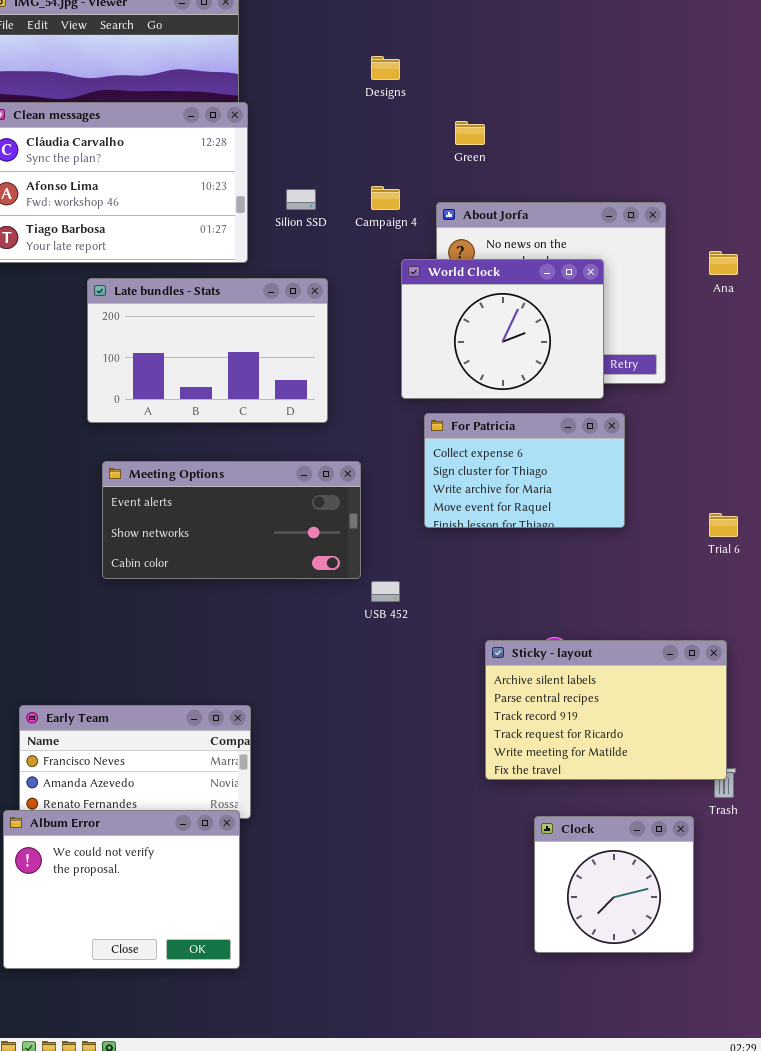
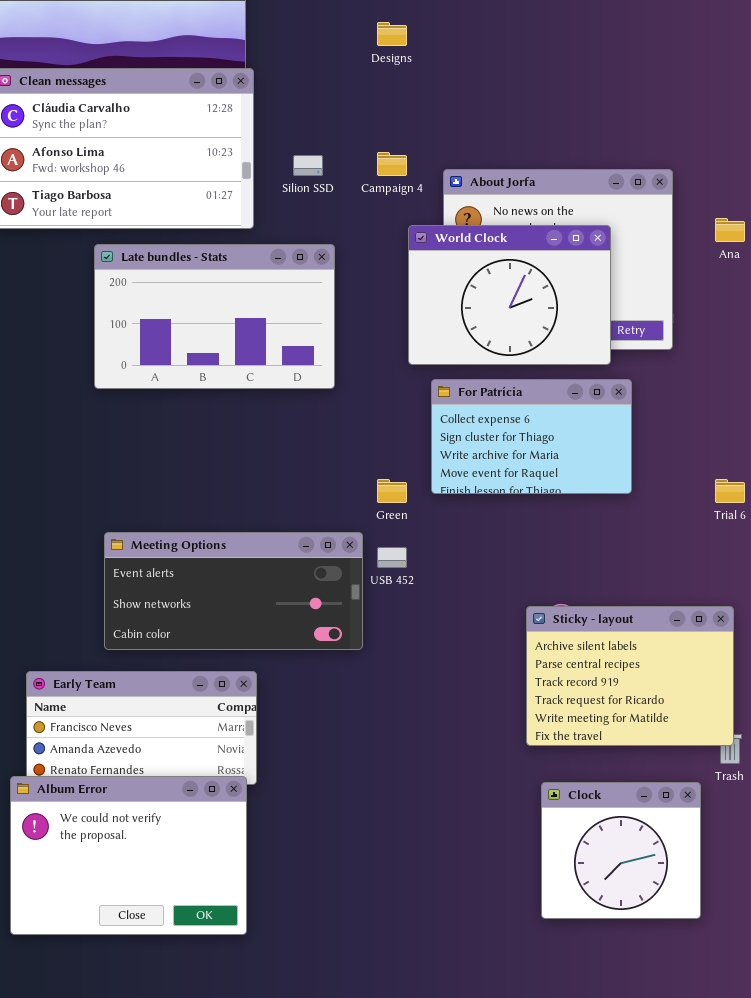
Green: [455,121,485,145] -> [377,479,407,503], moved
Meeting Options: [102,461,361,579] -> [104,532,363,650], moved
Sticky - layout: [485,640,727,780] -> [526,606,734,746], resized

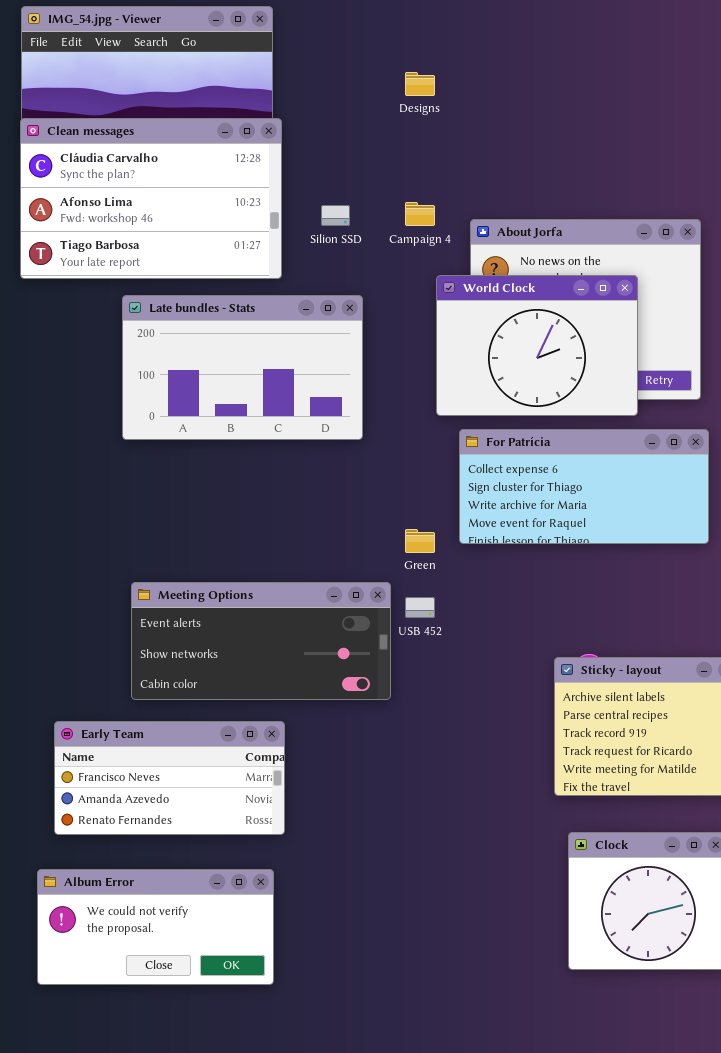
For Patrícia: [431,379,632,494] -> [459,429,709,544], resized
Album Error: [10,776,247,935] -> [37,869,274,985], resized

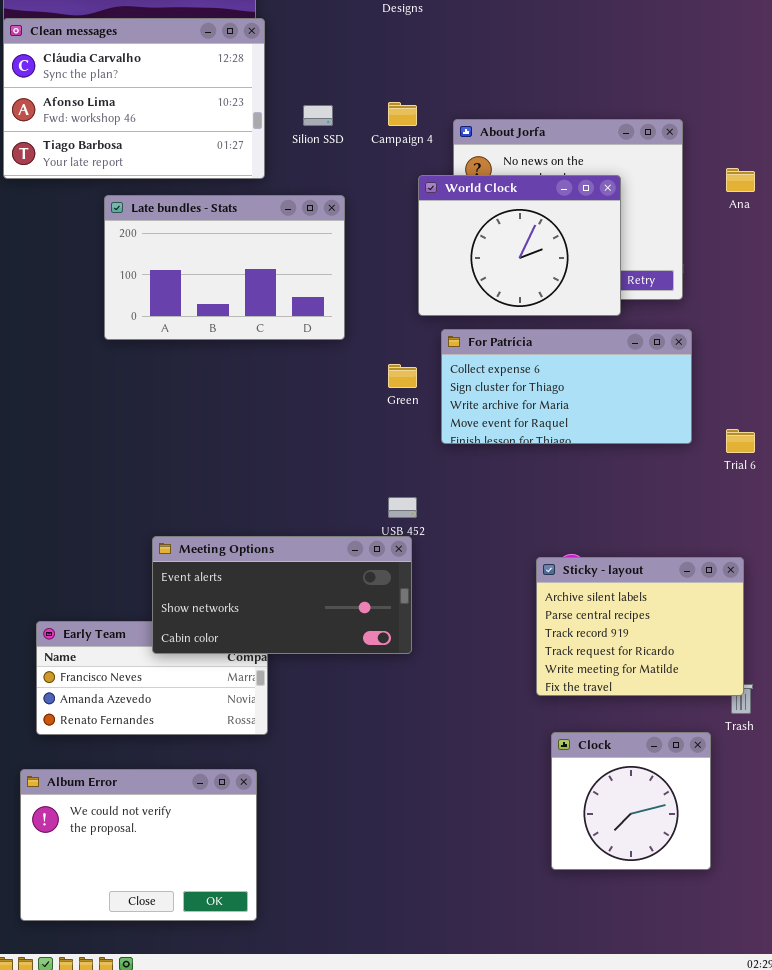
Green: [405,529,435,553] -> [388,364,417,388], moved
Meeting Options: [131,582,391,700] -> [152,536,412,654], moved
Album Error: [37,869,274,985] -> [20,769,257,921], resized

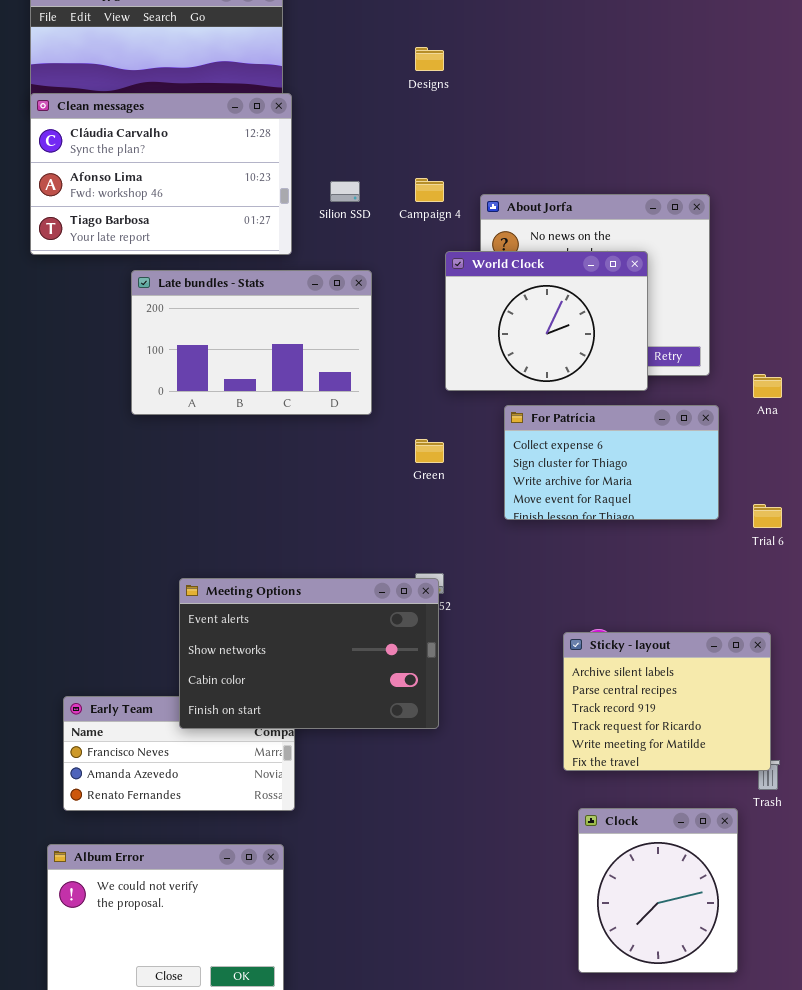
Ana: [726,168,755,192] -> [753,374,782,398], moved
For Patrícia: [441,329,692,444] -> [504,405,719,520], resized
Meeting Options: [152,536,412,654] -> [179,578,439,729], resized
Clock: [551,732,711,870] -> [578,808,738,973], resized

